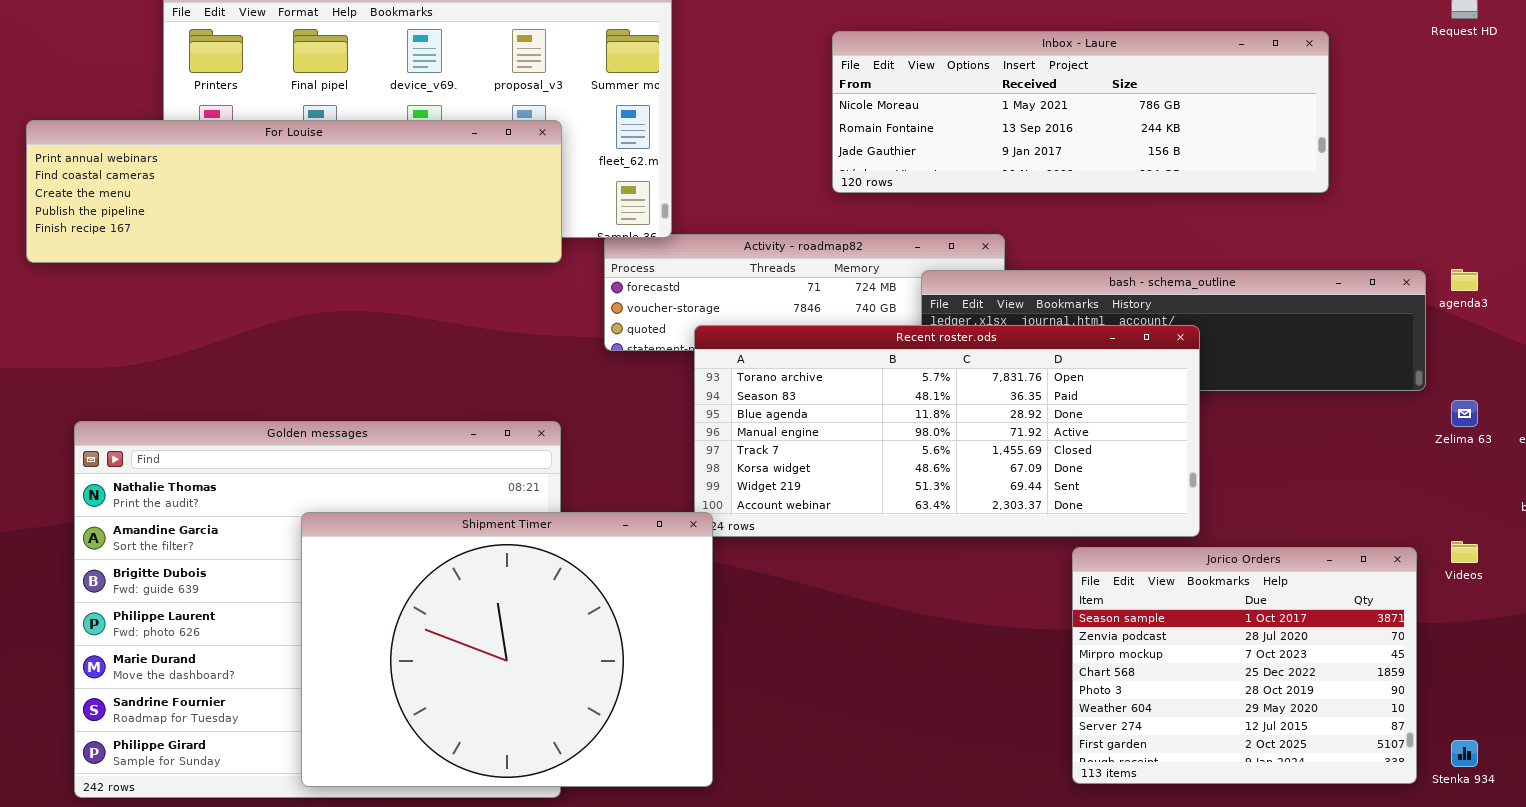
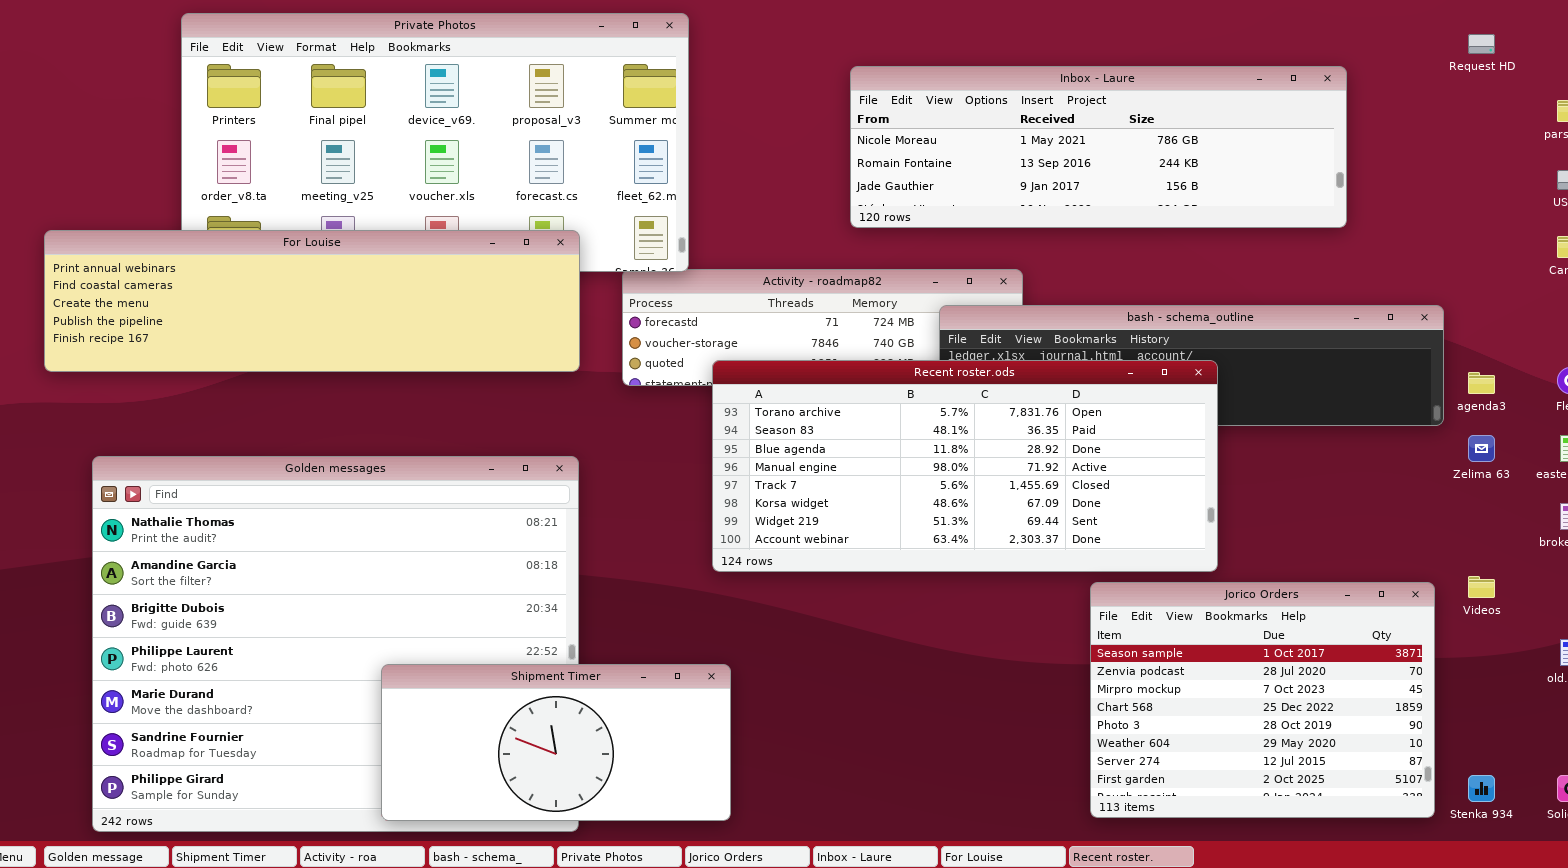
For Louise: [26,120,562,263] -> [44,230,580,372], moved
agenda3: [1451,269,1478,291] -> [1468,372,1495,394], moved
Shipment Timer: [301,512,713,787] -> [381,664,731,821], resized

